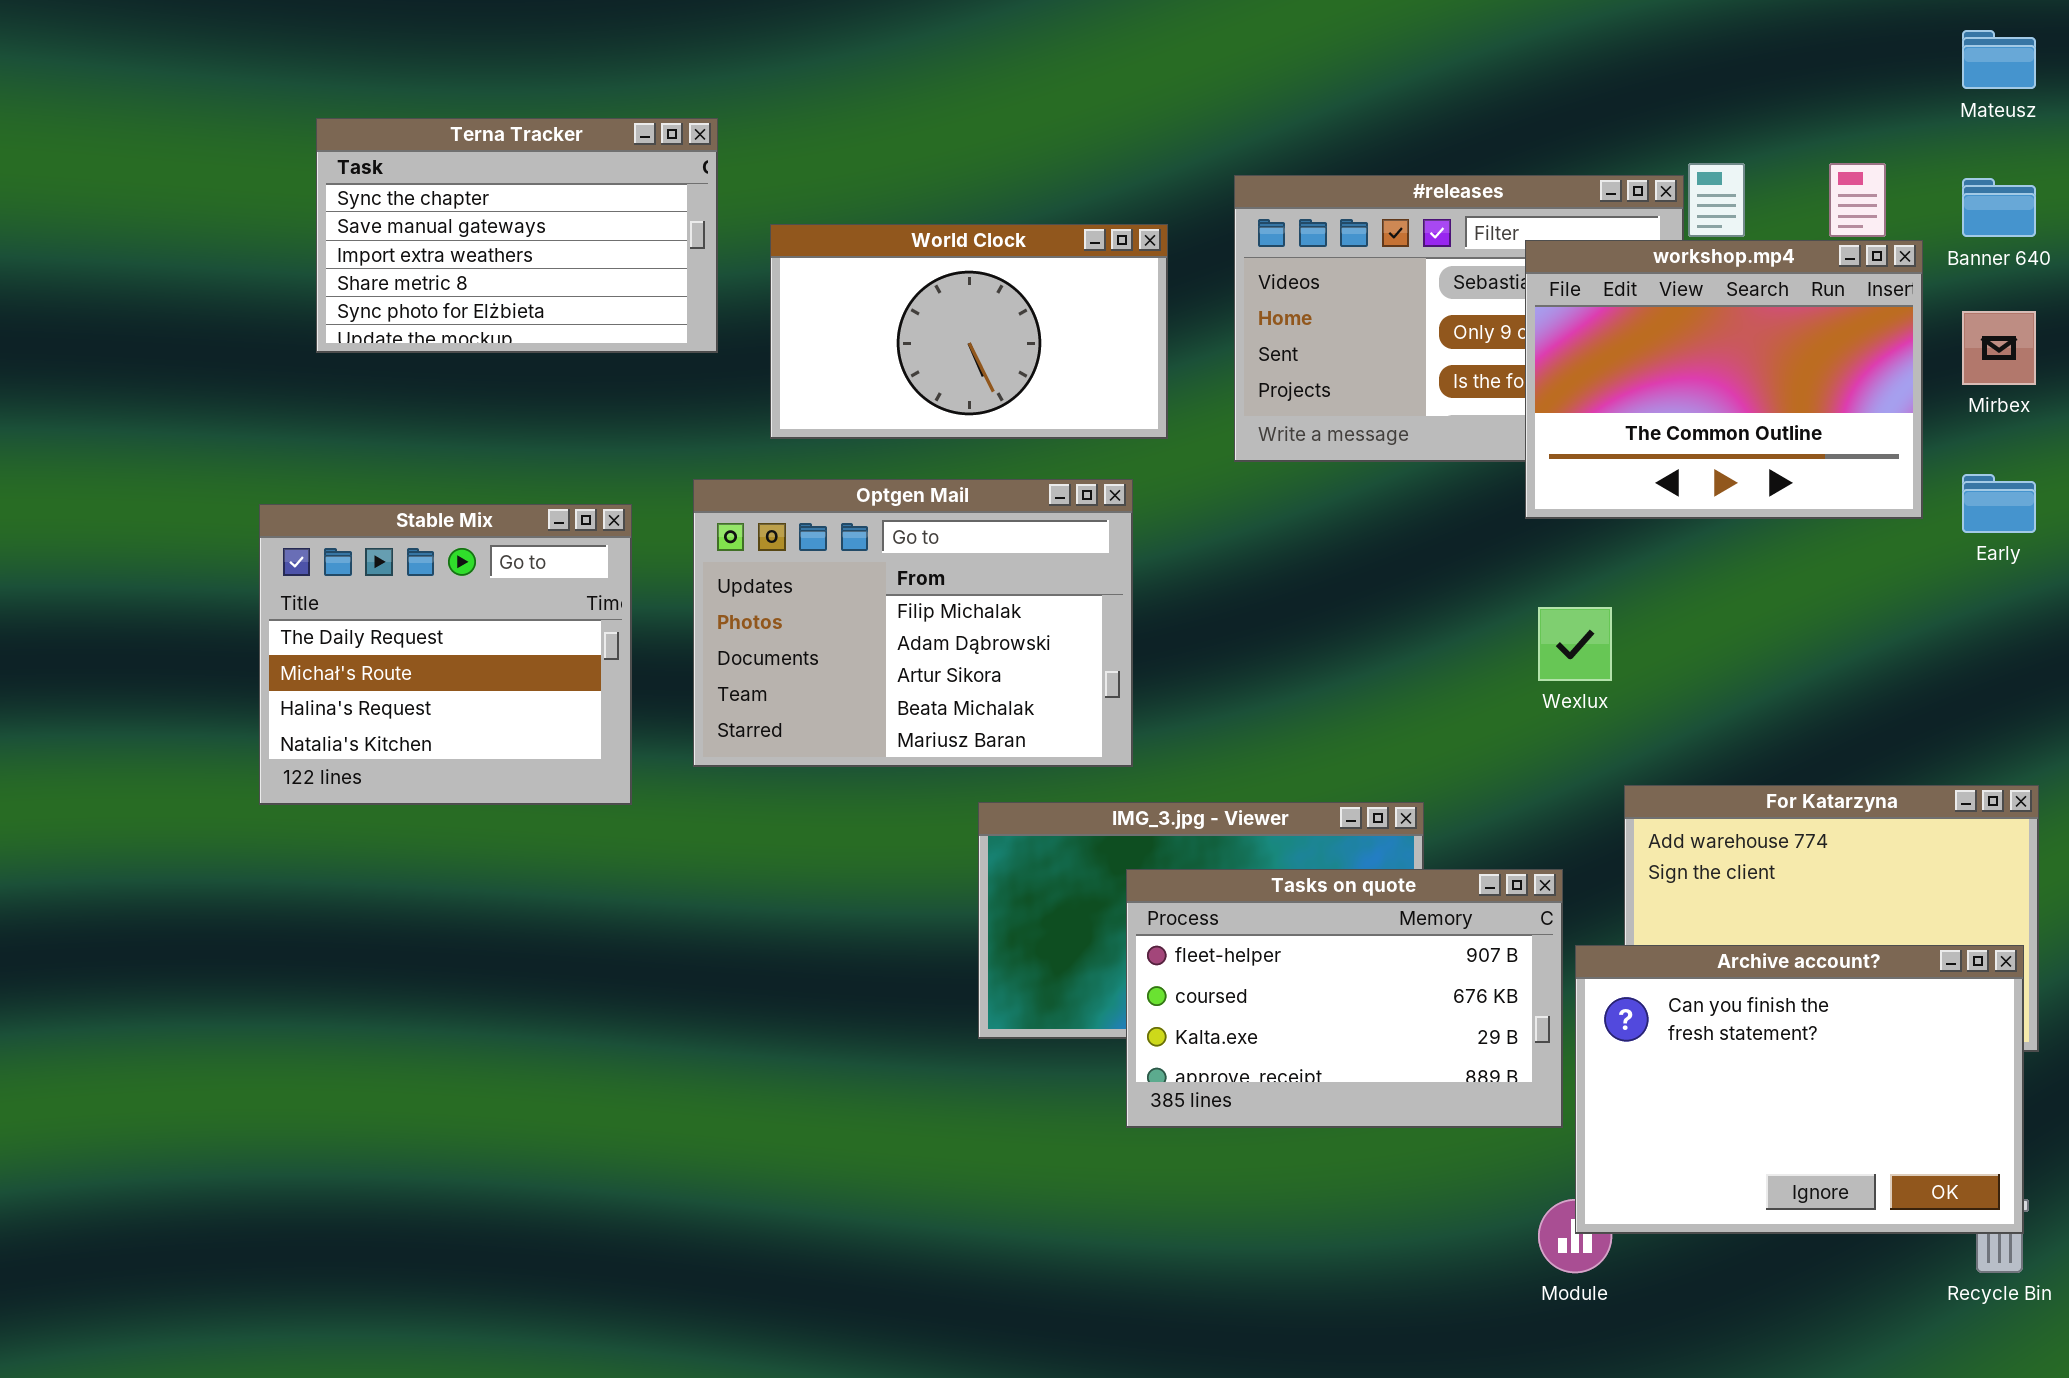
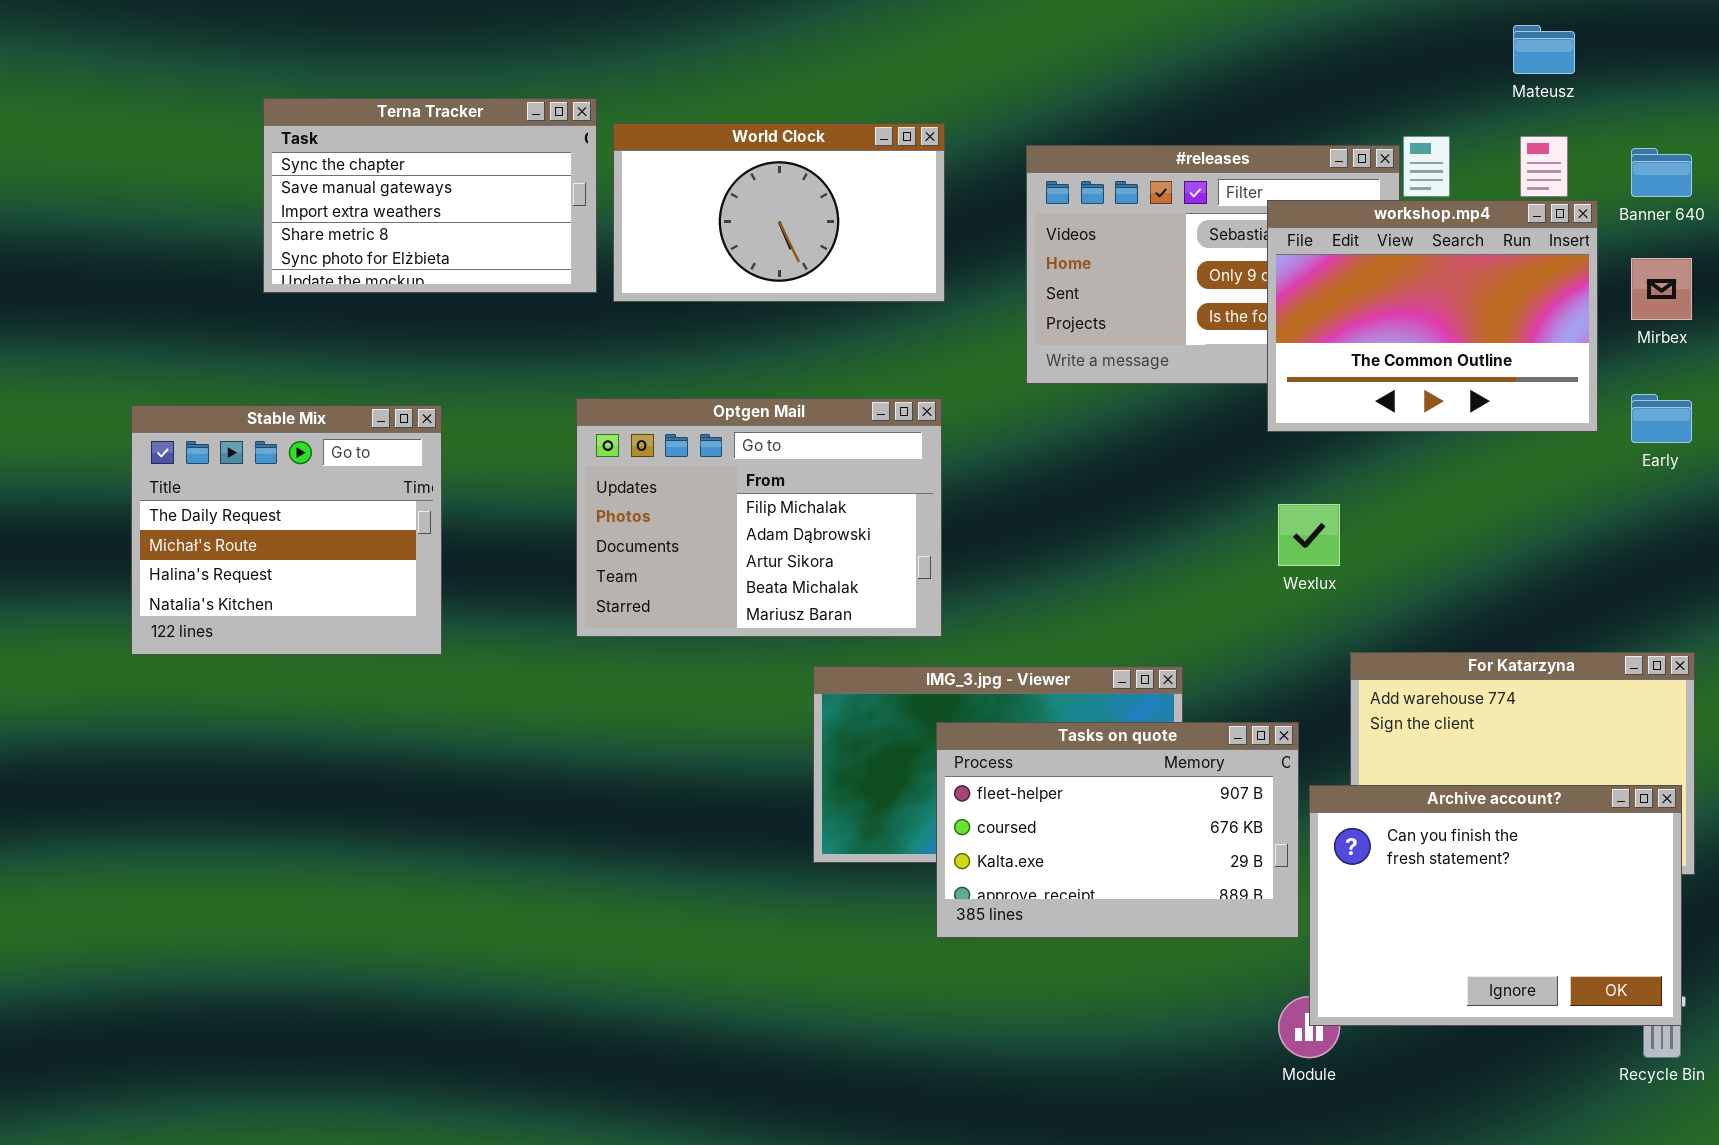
Mateusz: [1962,30,2036,89] -> [1513,25,1575,74], moved
World Clock: [770,224,1168,439] -> [613,123,945,302], moved
Stable Mix: [259,504,632,805] -> [131,405,442,655], moved

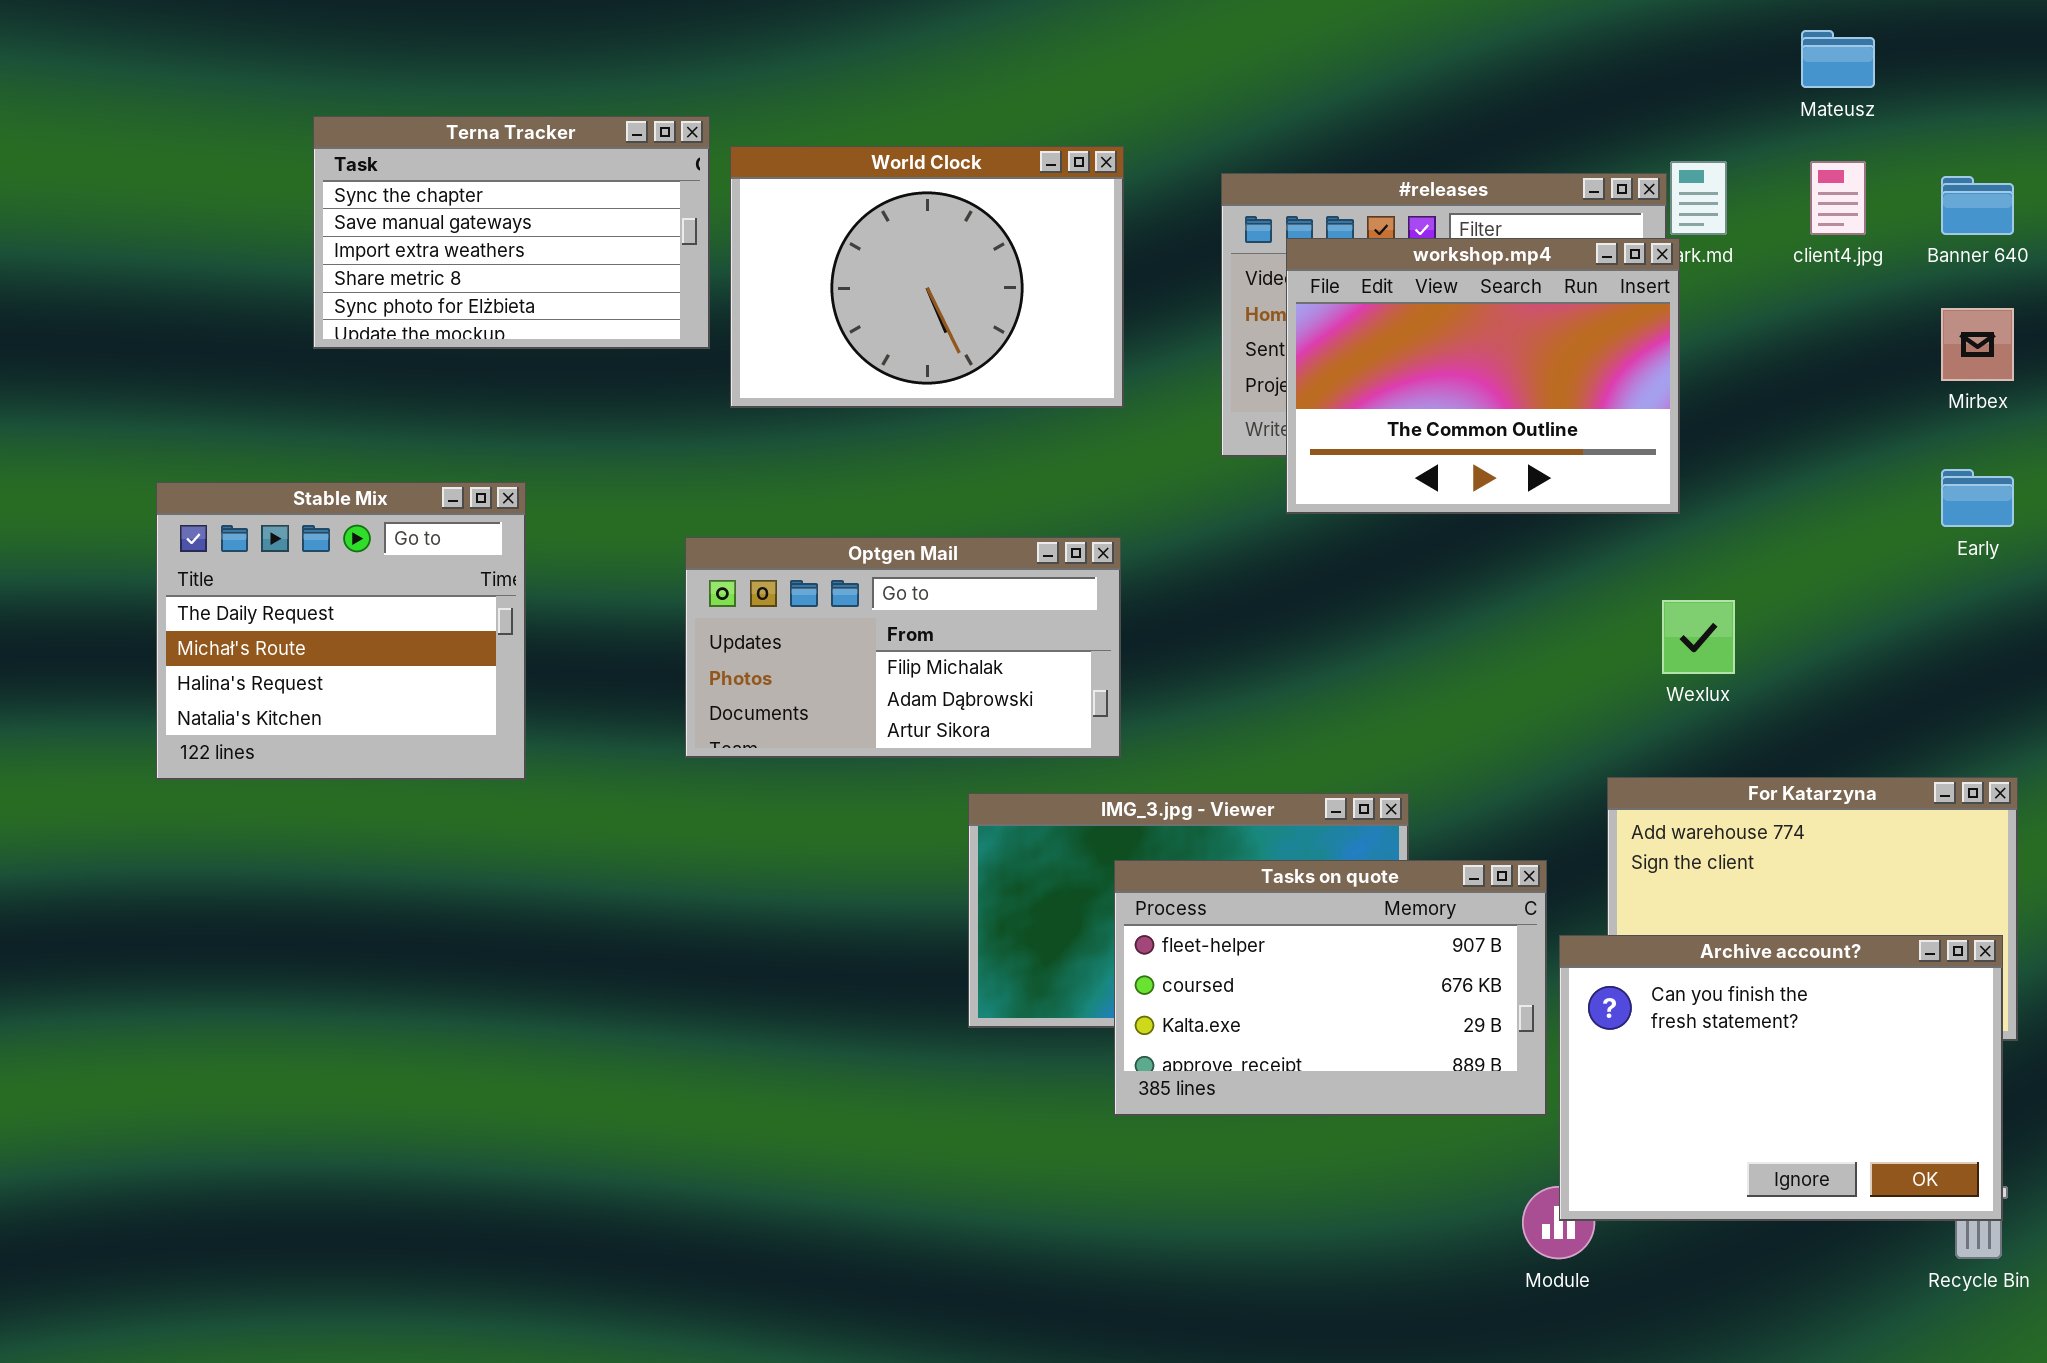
World Clock: [613,123,945,302] -> [730,146,1124,408], resized
workshop.mp4: [1267,200,1598,432] -> [1286,238,1680,514], moved
Optgen Mail: [576,398,942,637] -> [685,537,1121,758], resized
Wexlux: [1278,504,1340,566] -> [1662,600,1735,674], moved

